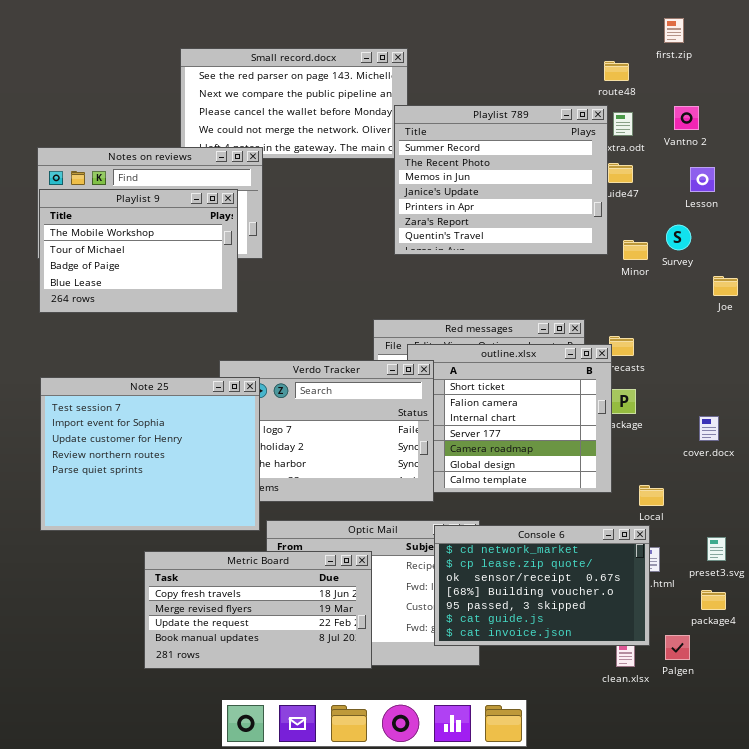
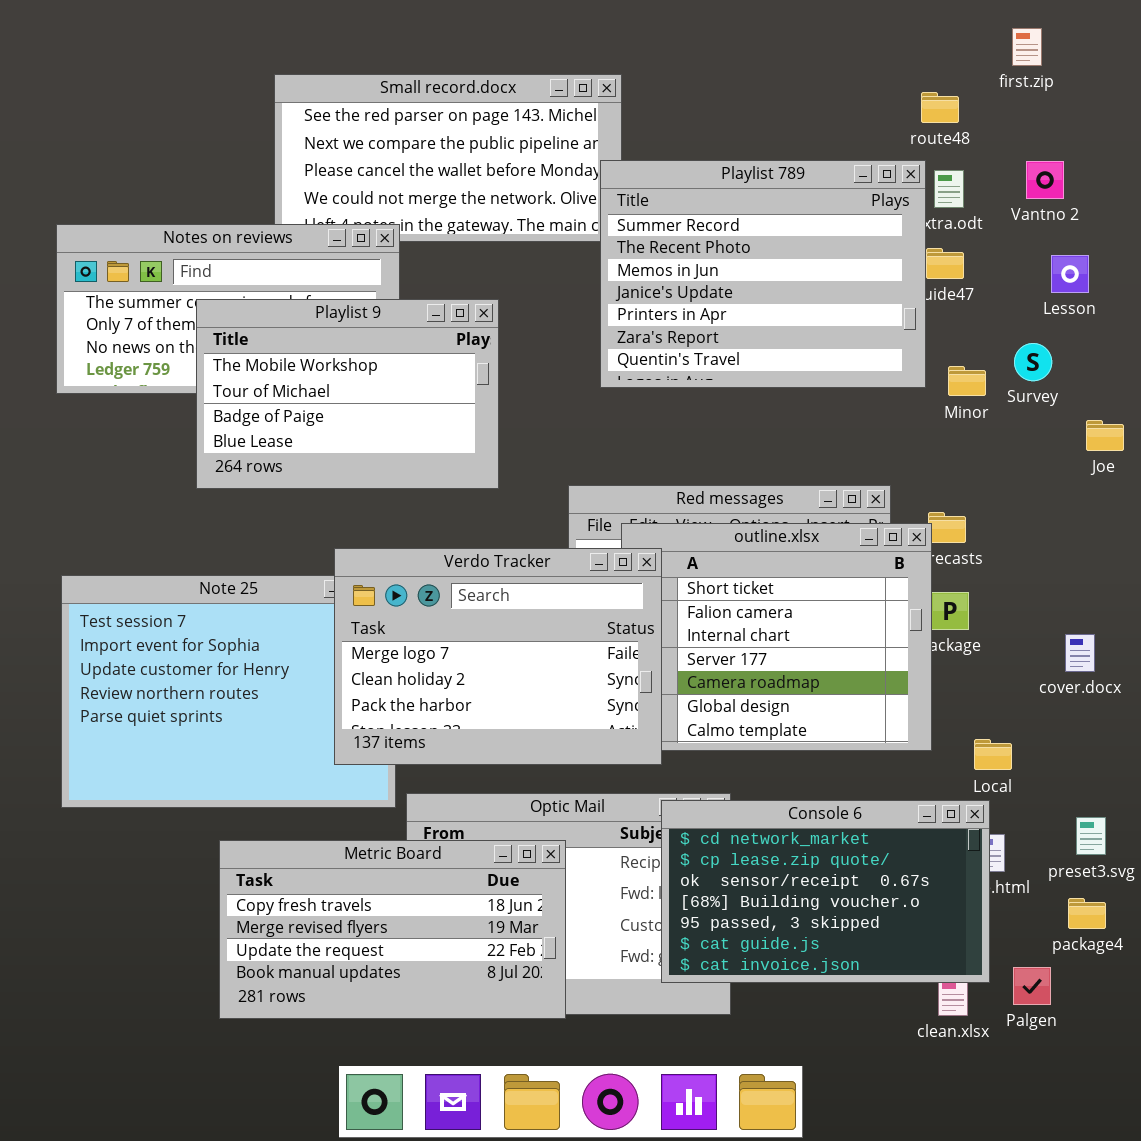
Playlist 9: [39,189,238,313] -> [196,299,499,489], moved
Verdo Tracker: [219,360,434,502] -> [334,548,662,765], raised

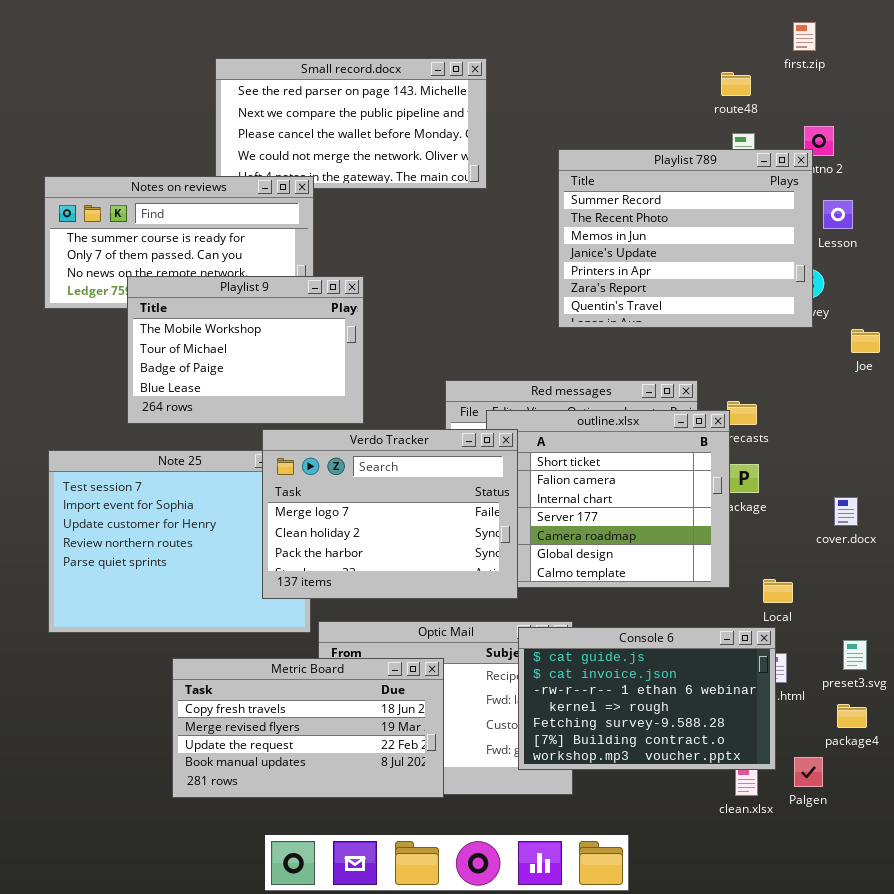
Playlist 789: [600,160,926,388] -> [558,149,813,328], moved
Playlist 9: [196,299,499,489] -> [127,276,364,424], moved
Console 6: [661,800,990,983] -> [518,627,776,770], scrolled down 5 rows

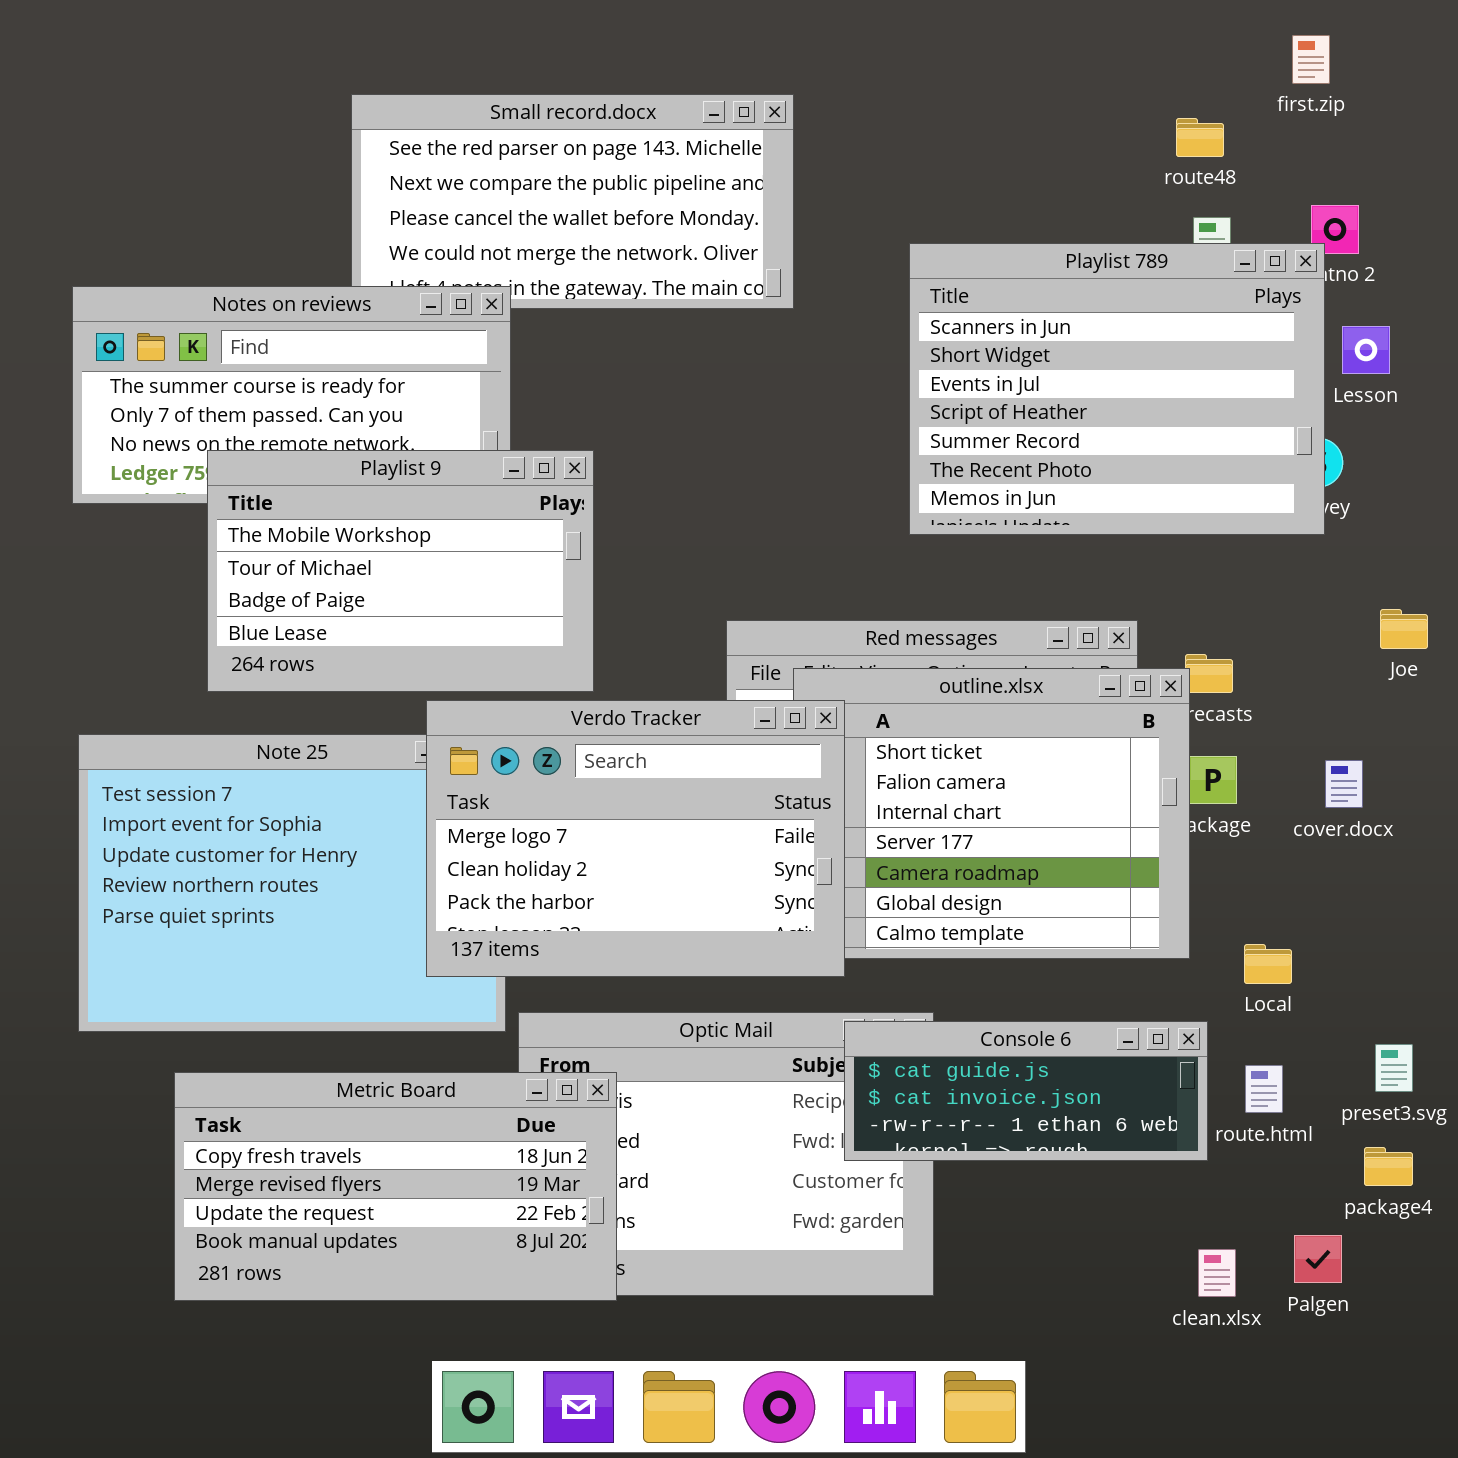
Playlist 789: [558,149,813,328] -> [909,243,1325,535], scrolled up 4 rows
Joe: [851,329,880,353] -> [1380,609,1428,649], moved
cover.docx: [834,497,858,526] -> [1325,760,1363,808], moved
Console 6: [518,627,776,770] -> [844,1021,1208,1161], resized
Metric Board: [172,658,444,798] -> [174,1072,617,1301], moved

